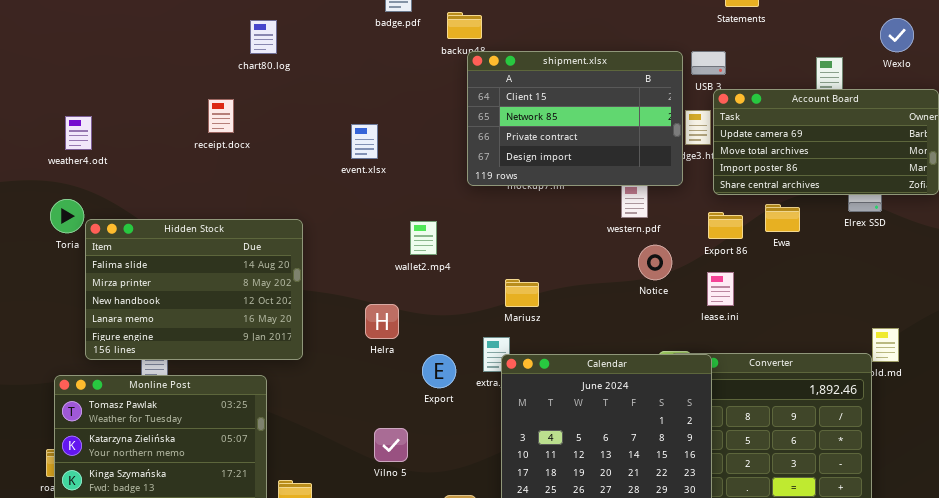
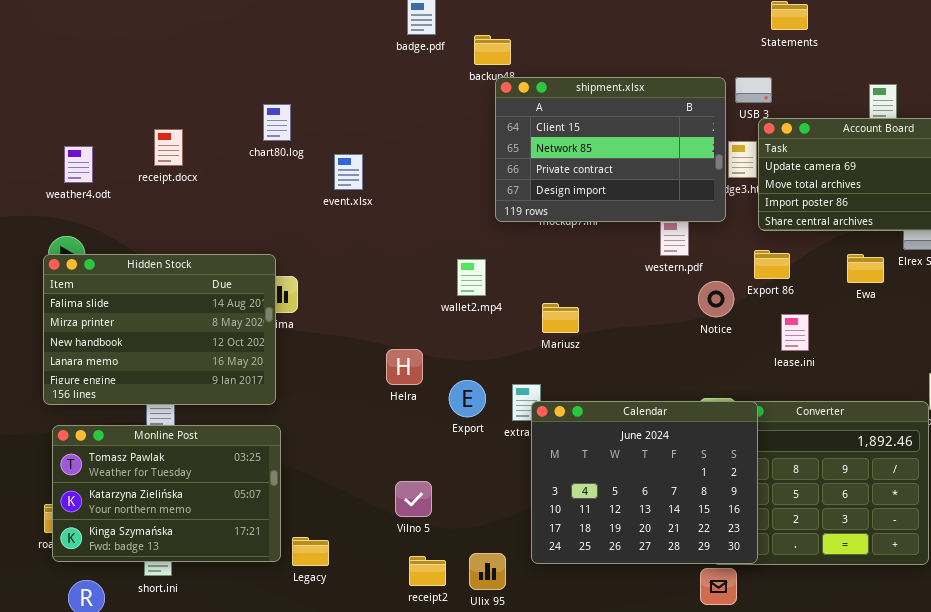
chart80.log: [250,20,277,54] -> [263,104,291,141], moved
receipt.docx: [208,99,234,133] -> [154,129,183,166], moved
event.xlsx: [351,124,378,159] -> [334,154,363,190], moved
Ewa: [765,204,800,232] -> [847,254,884,283], moved
Hidden Stock: [85,219,303,360] -> [43,254,276,405], moved
wallet2.mp4: [410,221,437,255] -> [457,259,486,296], moved
Notice: [638,245,672,280] -> [698,281,734,317], moved
lease.ini: [707,272,734,306] -> [781,314,809,351], moved
Mariusz: [505,279,539,307] -> [542,303,579,333], moved
Export: [422,354,456,388] -> [449,380,486,417], moved

